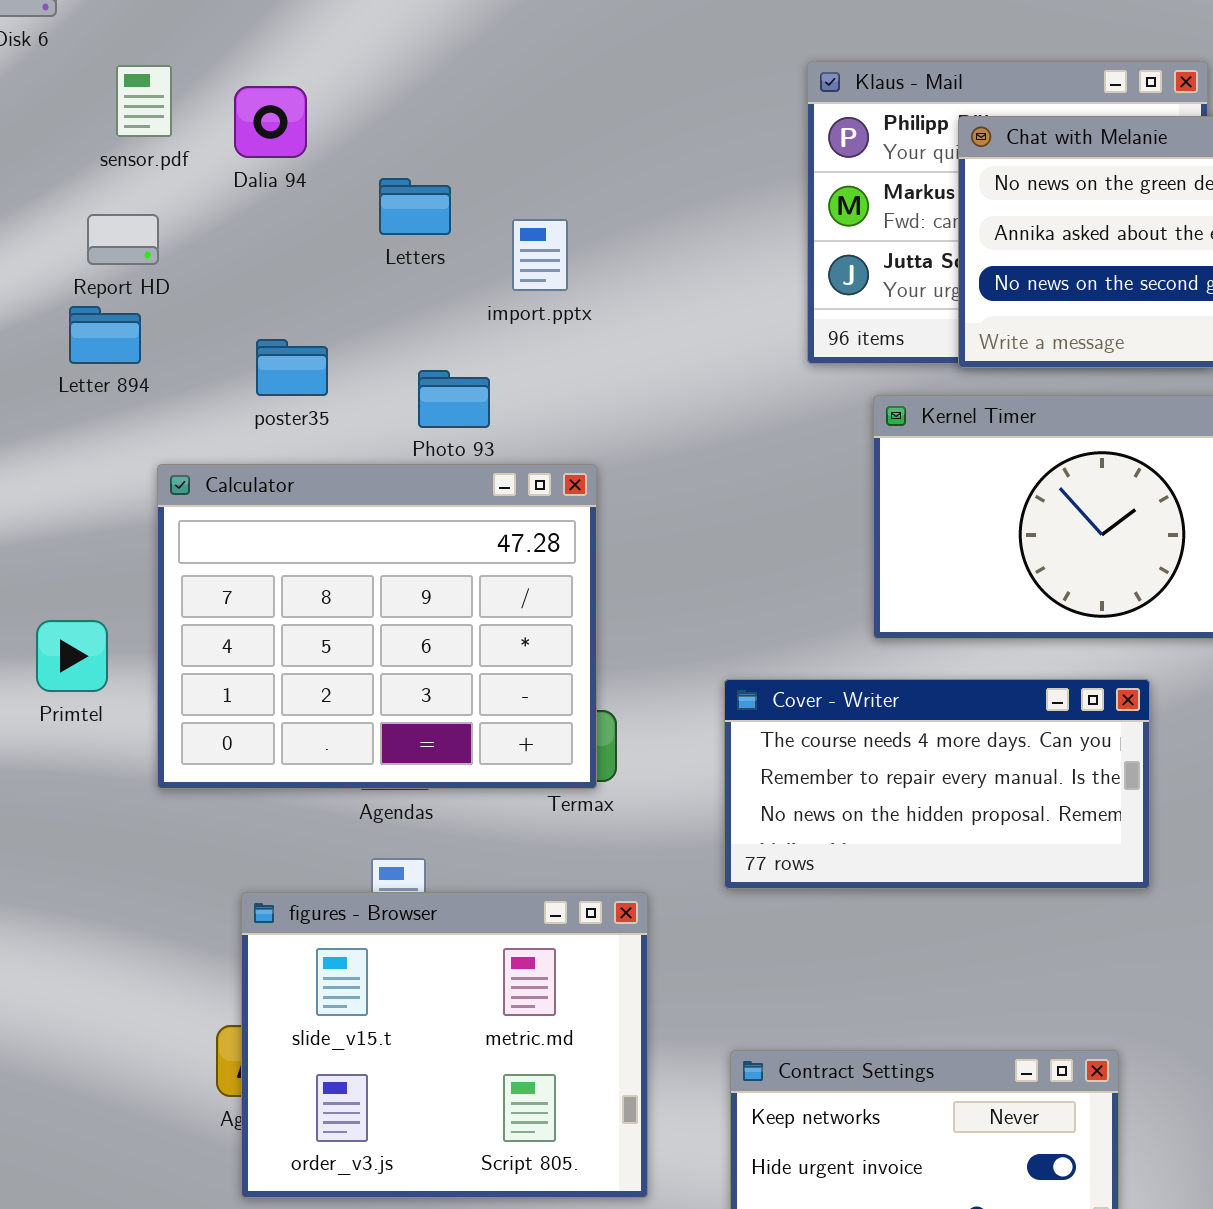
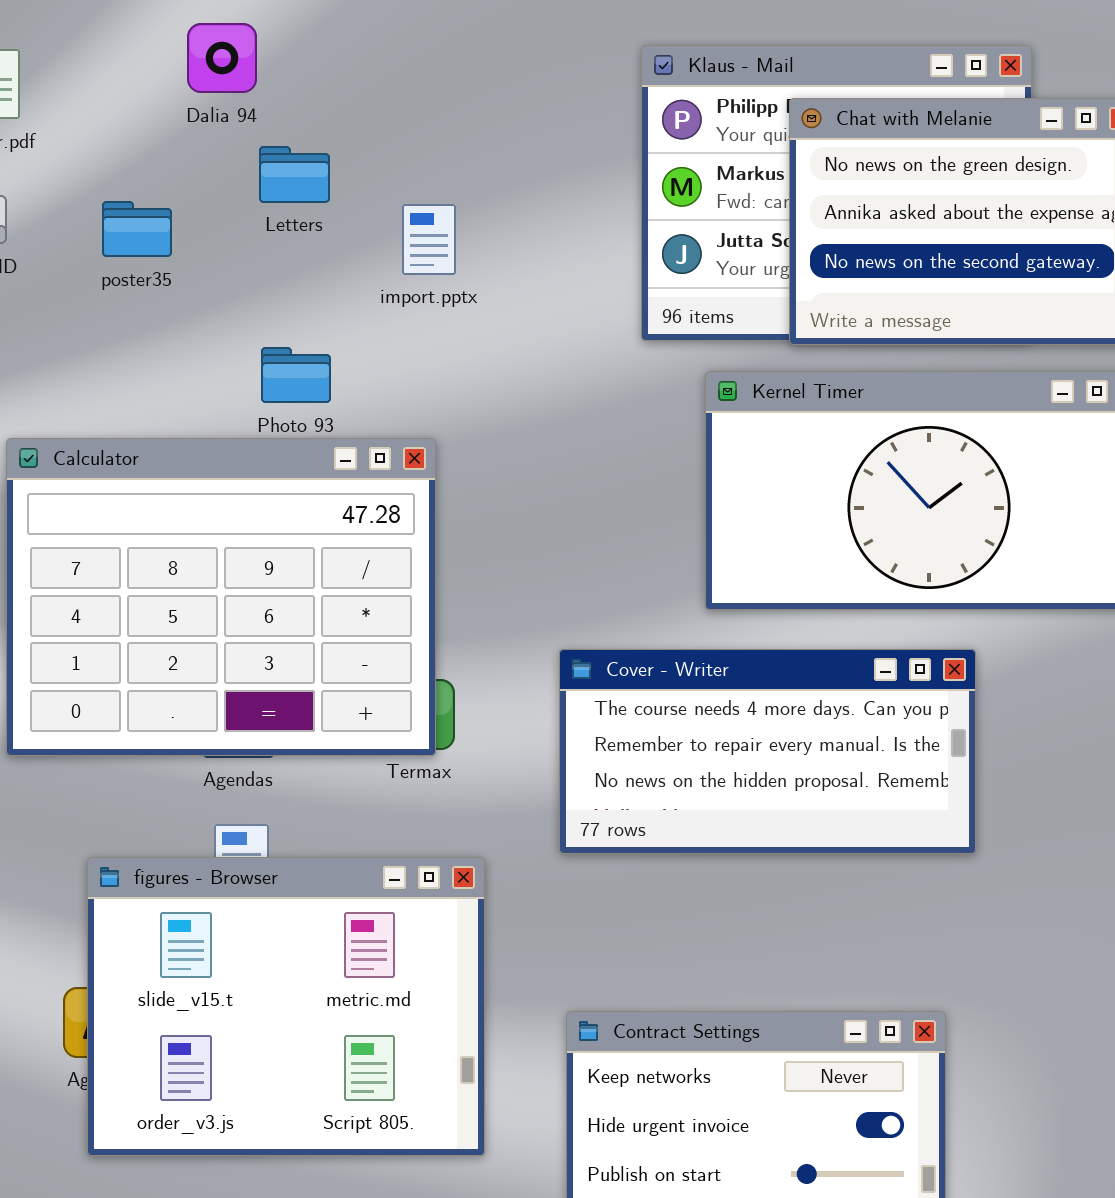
Dalia 94: [234,86,307,158] -> [187,23,257,93], moved
Letters: [379,178,451,235] -> [259,146,330,203], moved
import.pptx: [512,219,568,291] -> [402,204,456,275], moved
poster35: [256,339,328,396] -> [102,201,172,257], moved

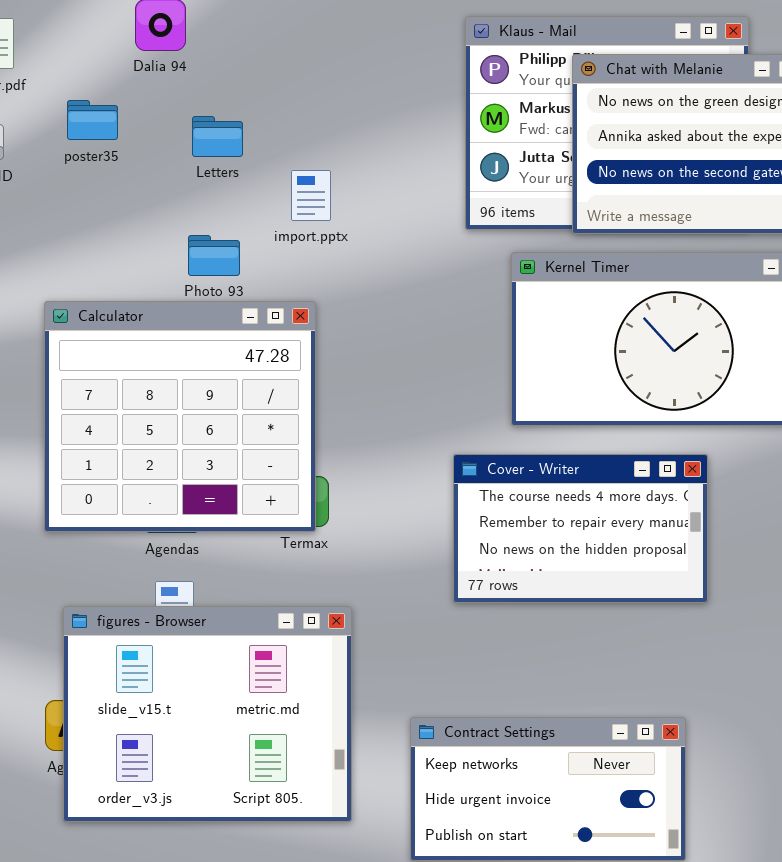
Letters: [259,146,330,203] -> [192,116,243,157], moved
poster35: [102,201,172,257] -> [67,100,118,140], moved
import.pptx: [402,204,456,275] -> [291,170,331,221], moved
Calculator: [6,438,436,756] -> [44,301,316,532], resized
Cover - Writer: [559,649,976,854] -> [453,454,708,603], resized

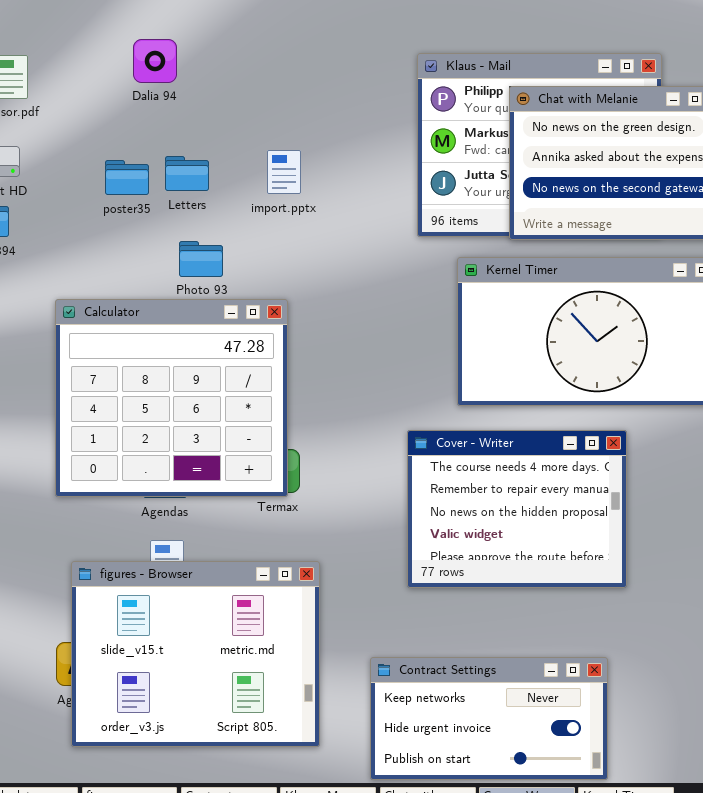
poster35: [67,100,118,140] -> [105,160,149,195], moved
Letters: [192,116,243,157] -> [165,156,209,191], moved
import.pptx: [291,170,331,221] -> [267,150,301,194], moved
Cover - Writer: [453,454,708,603] -> [407,430,627,588], resized

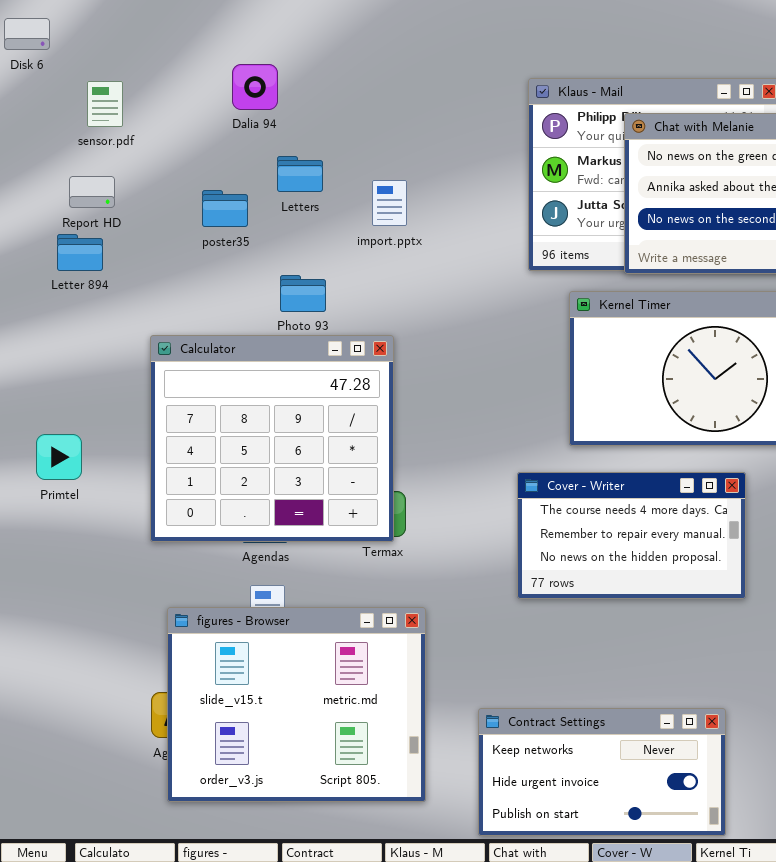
Letters: [165,156,209,191] -> [277,156,323,192], moved
Cover - Writer: [407,430,627,588] -> [517,472,746,599], resized

